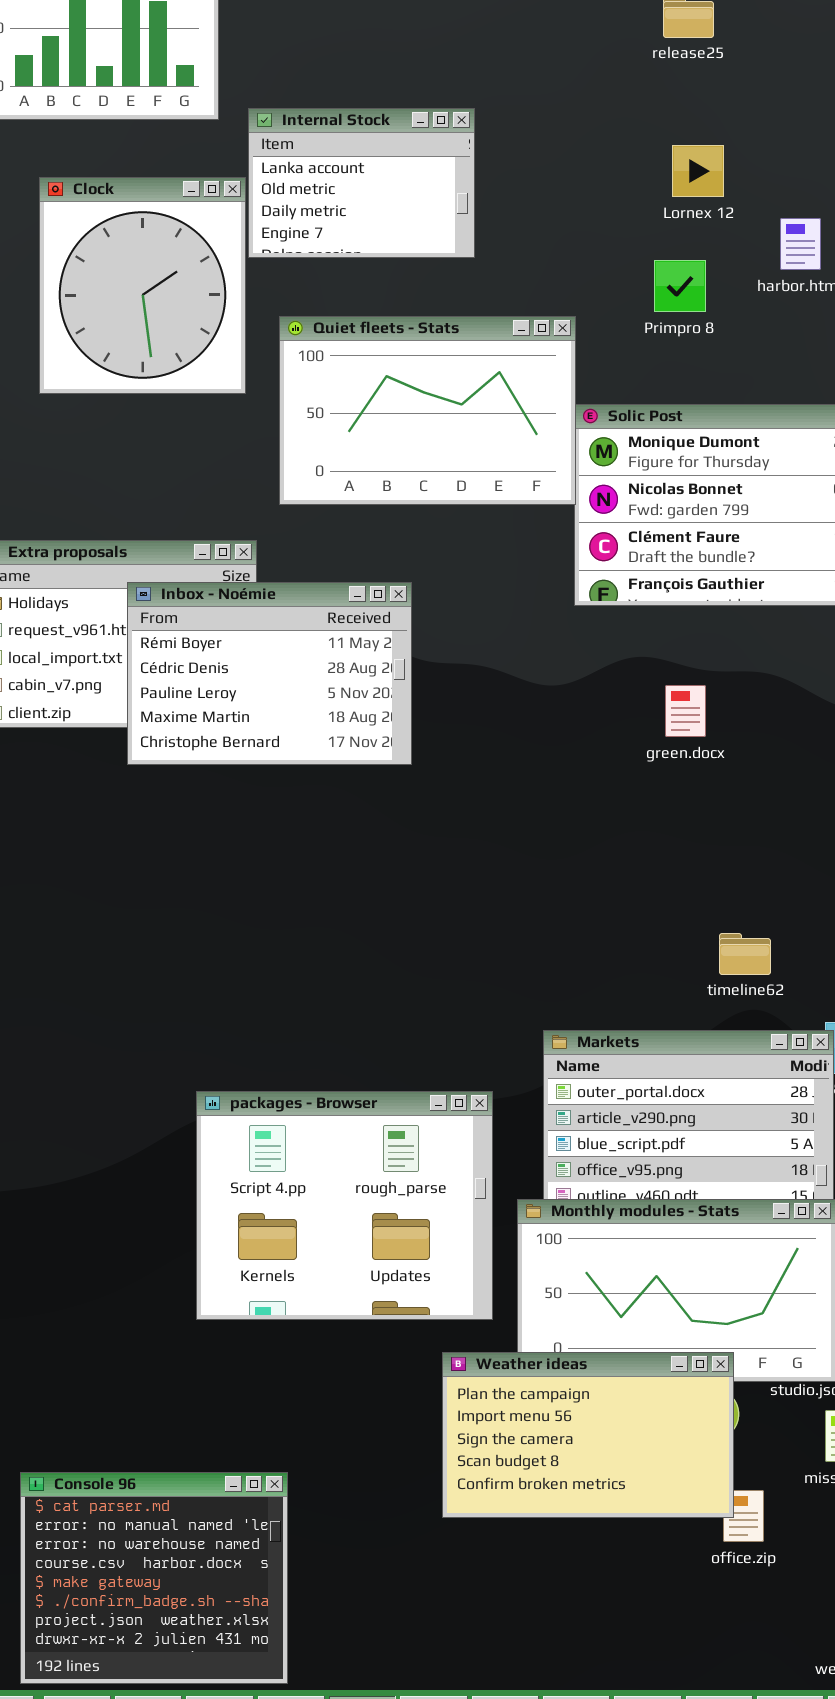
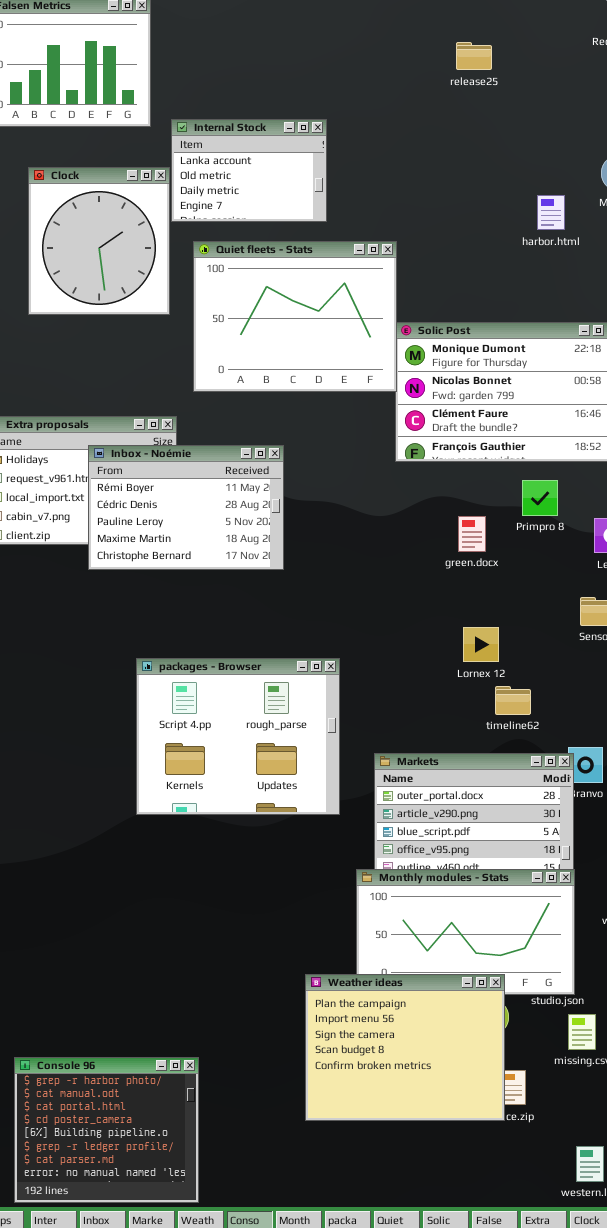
Lornex 12: [672,145,724,197] -> [463,627,499,662], moved
Primpro 8: [654,260,706,312] -> [522,480,558,516], moved
Quiet fleets - Stats: [279,316,576,505] -> [193,241,397,392], resized
packages - Browser: [196,1091,493,1320] -> [136,658,340,815], moved
Weather ideas: [442,1352,734,1518] -> [305,974,505,1121], resized
Console 96: [20,1472,288,1684] -> [14,1057,199,1203], scrolled up 6 rows

